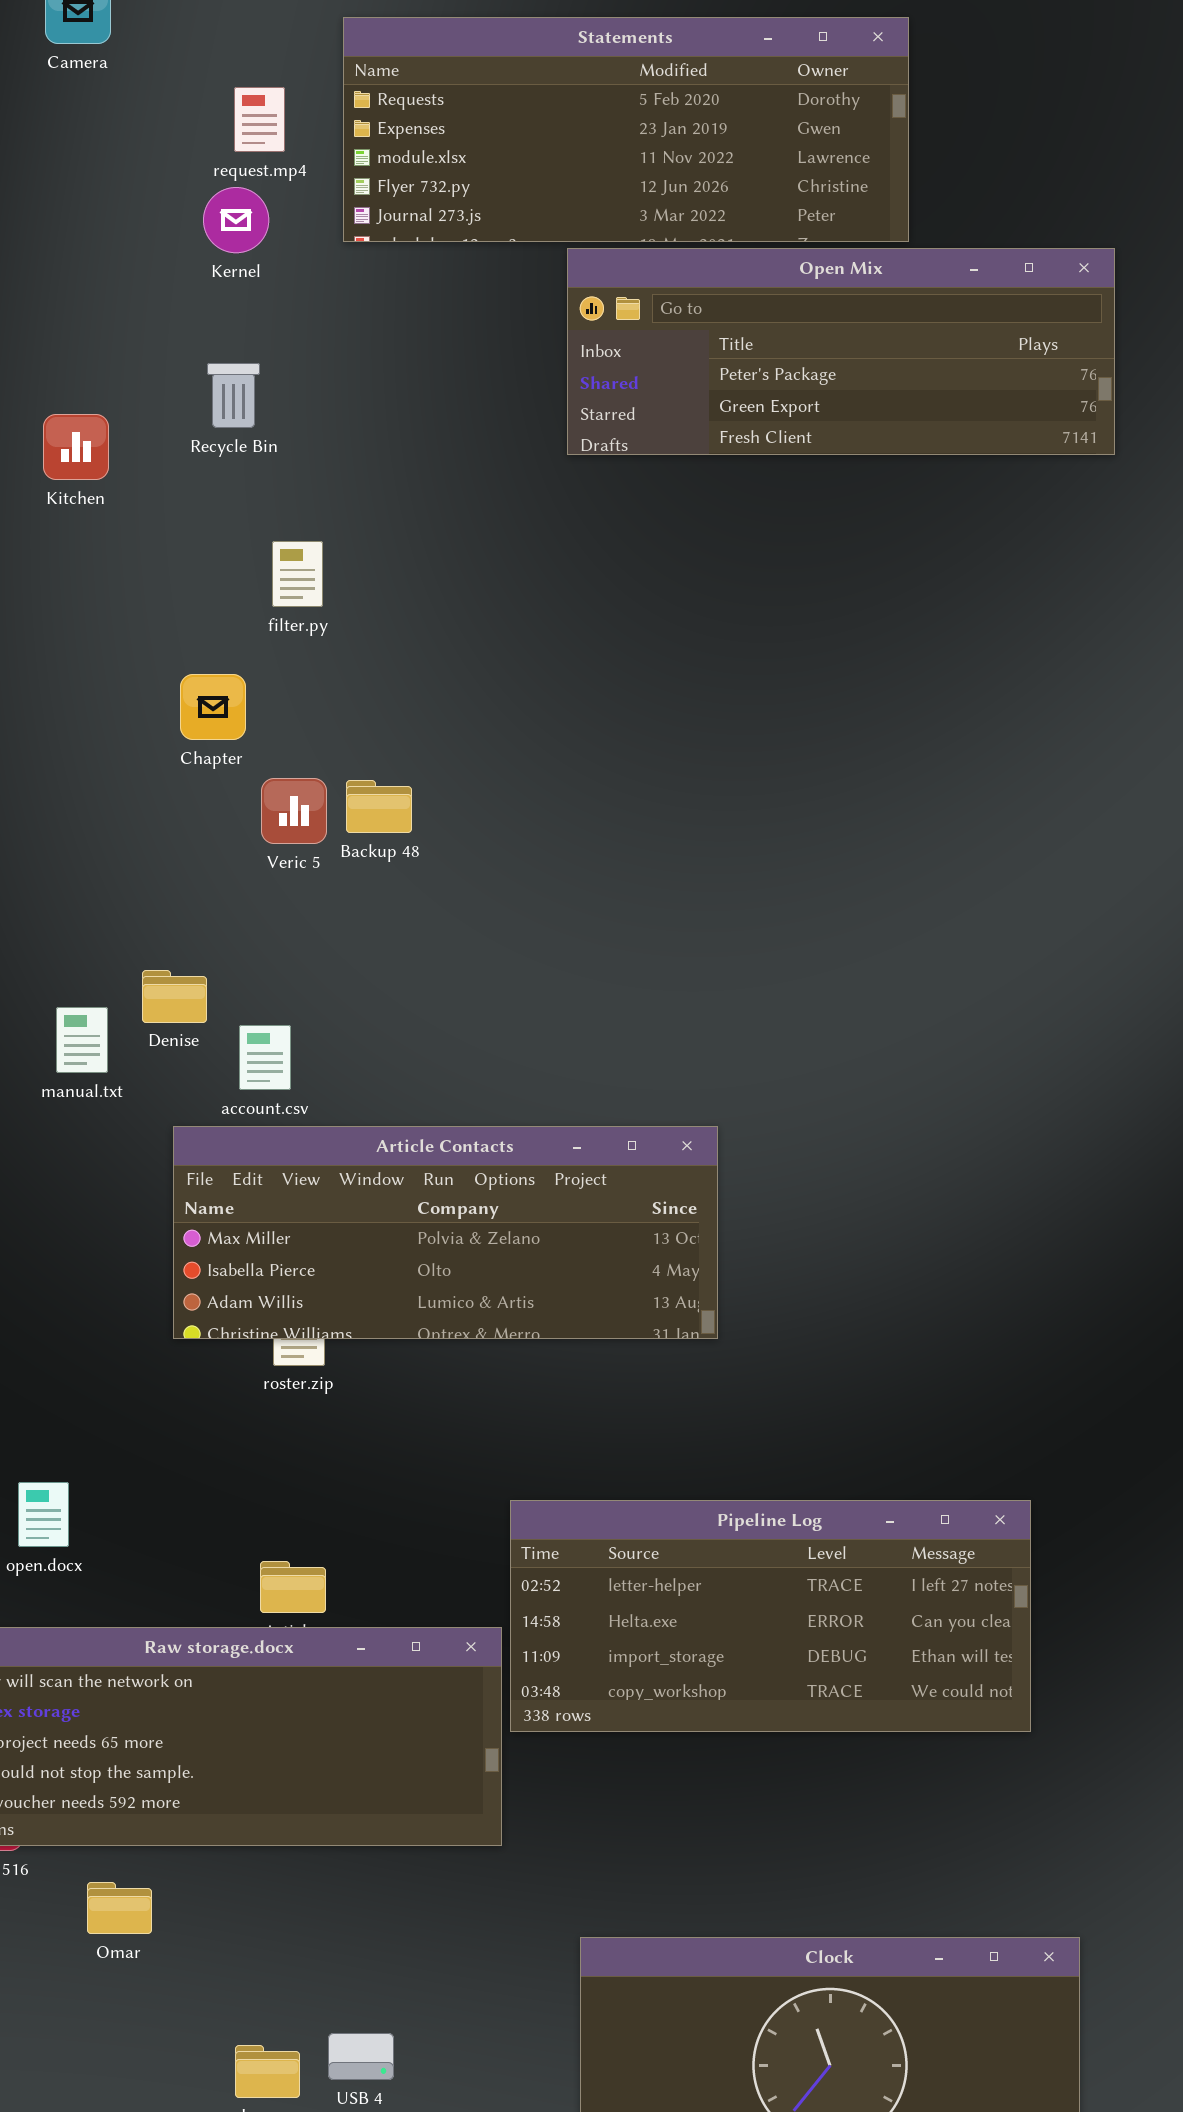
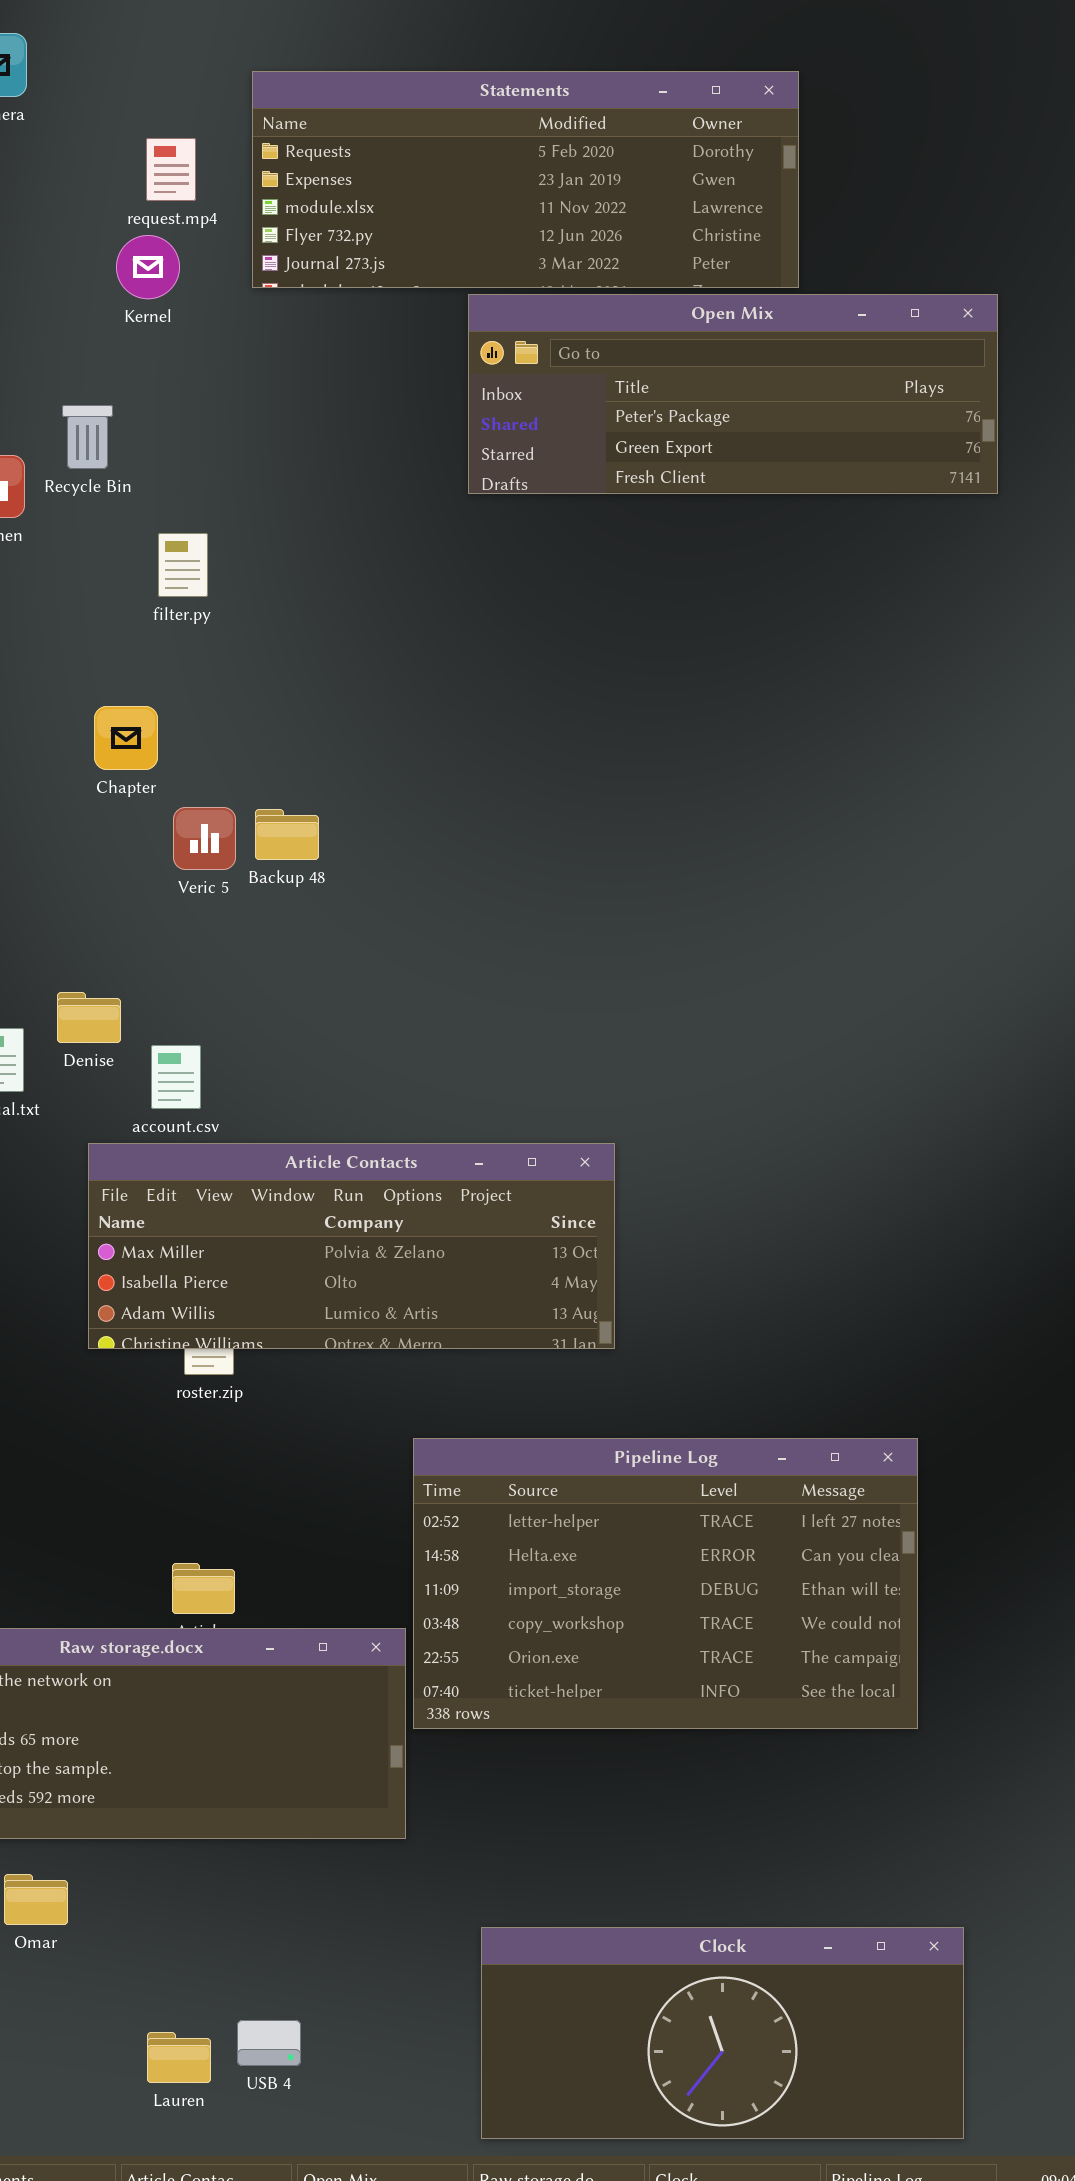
Recycle Bin: [207,363,260,428] -> [62,405,113,469], moved
filter.py: [272,541,323,607] -> [158,533,208,597], moved
Pipeline Log: [510,1500,1031,1732] -> [413,1438,918,1729], resized

